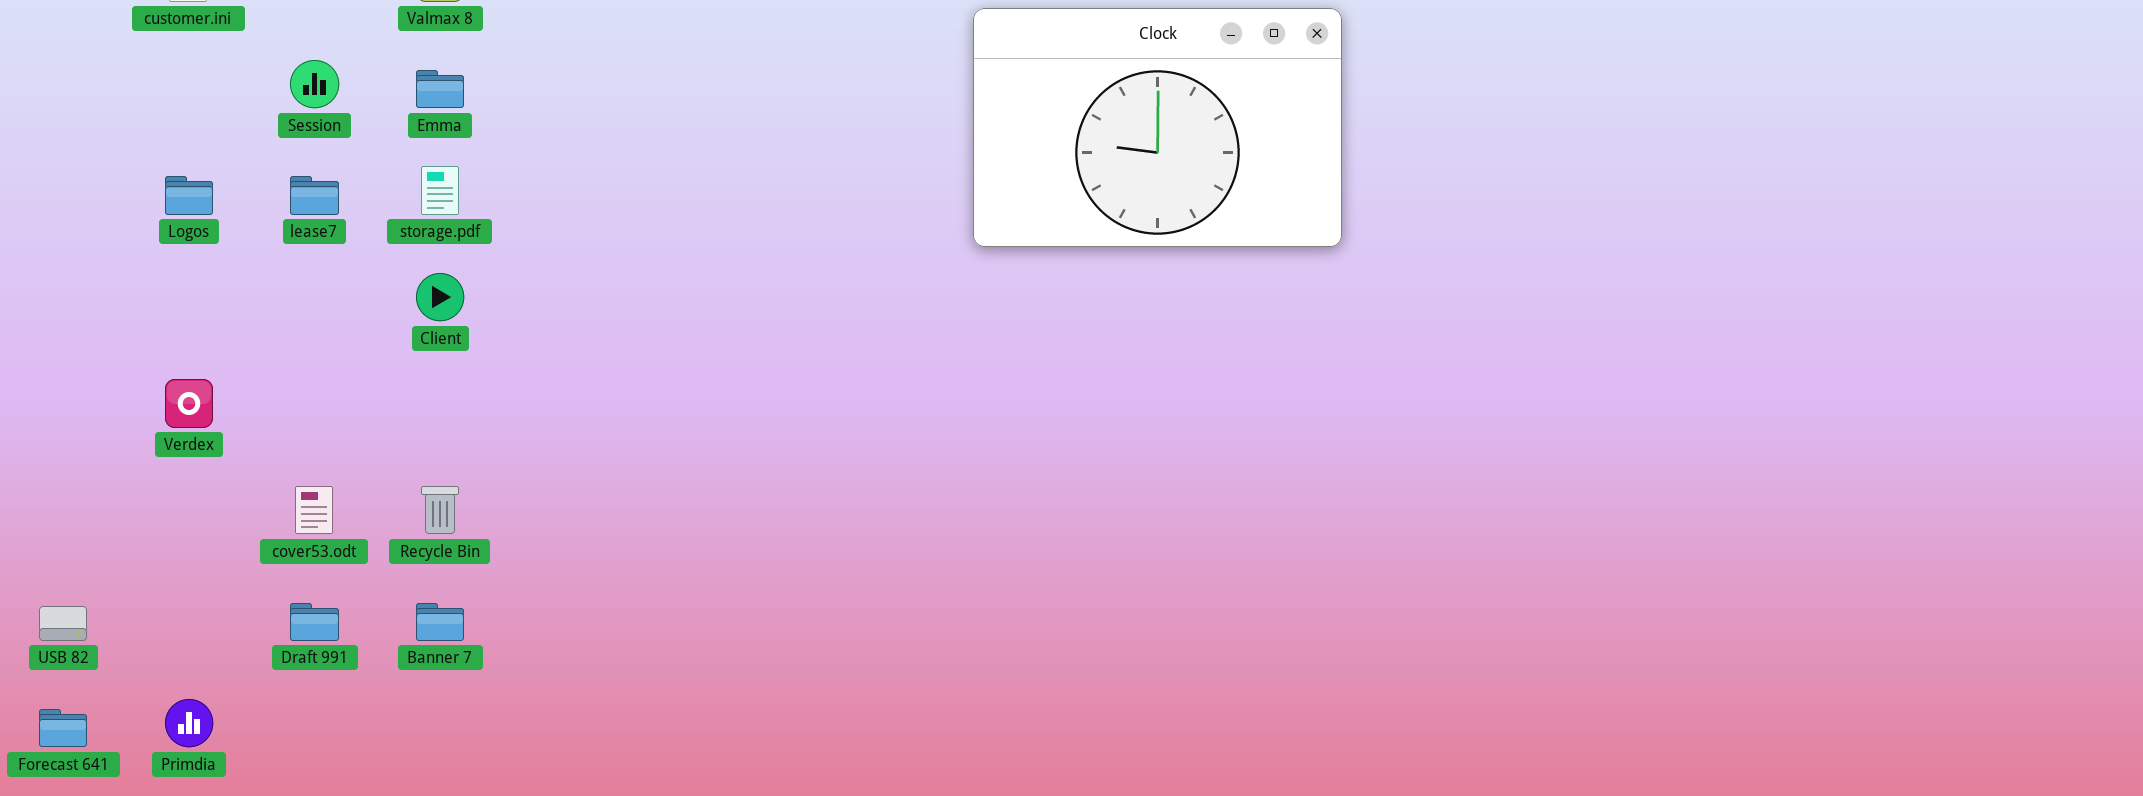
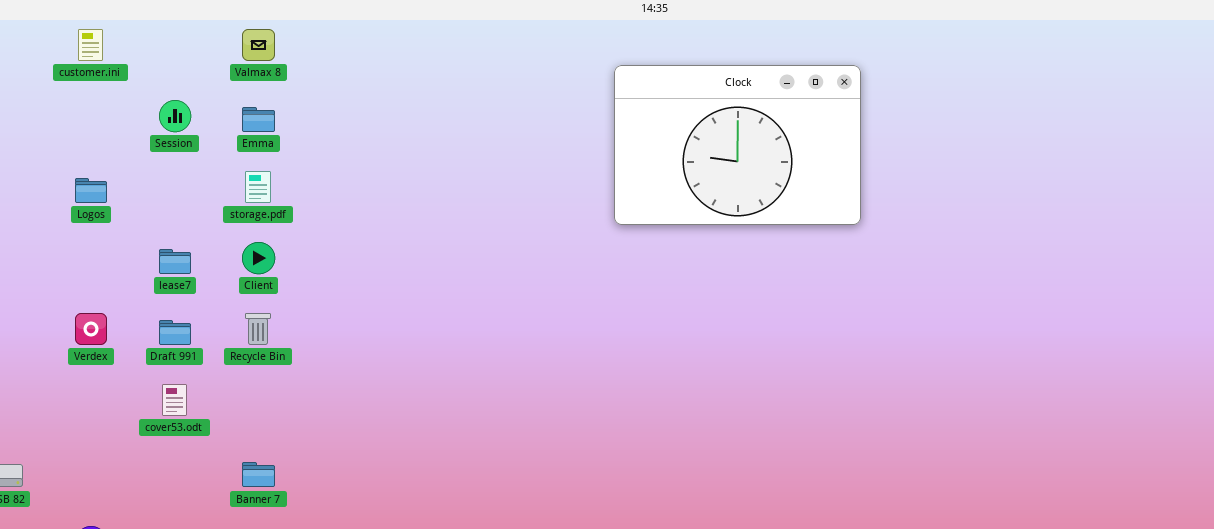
lease7: [290,176,339,215] -> [159,249,191,274], moved
Recycle Bin: [421,486,459,534] -> [245,313,271,345], moved
Draft 991: [290,603,339,641] -> [159,320,191,345], moved

